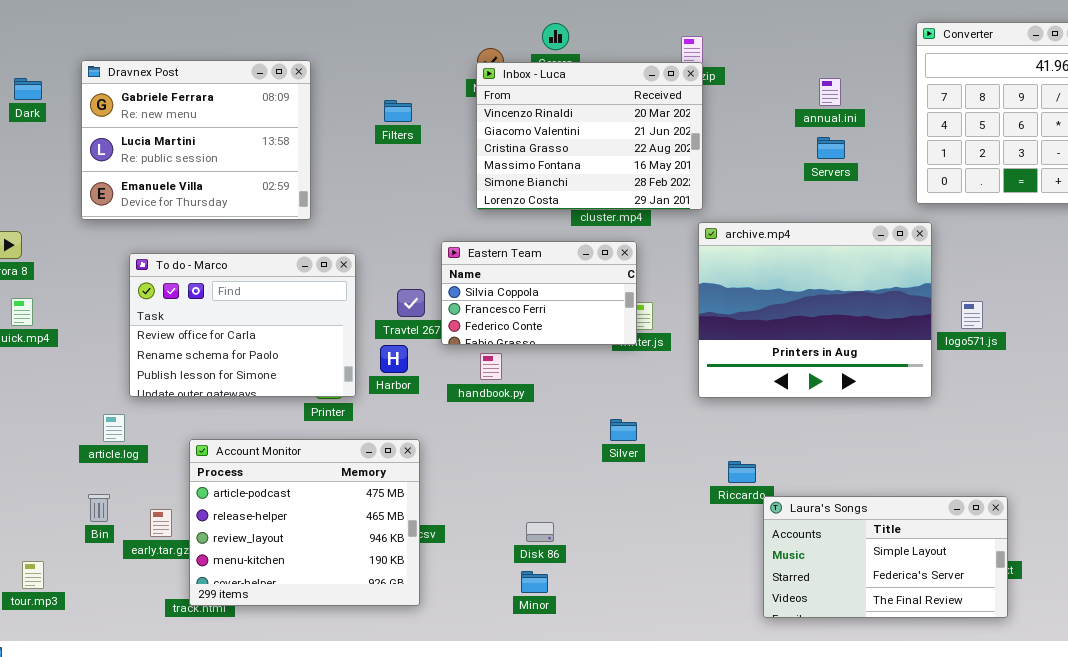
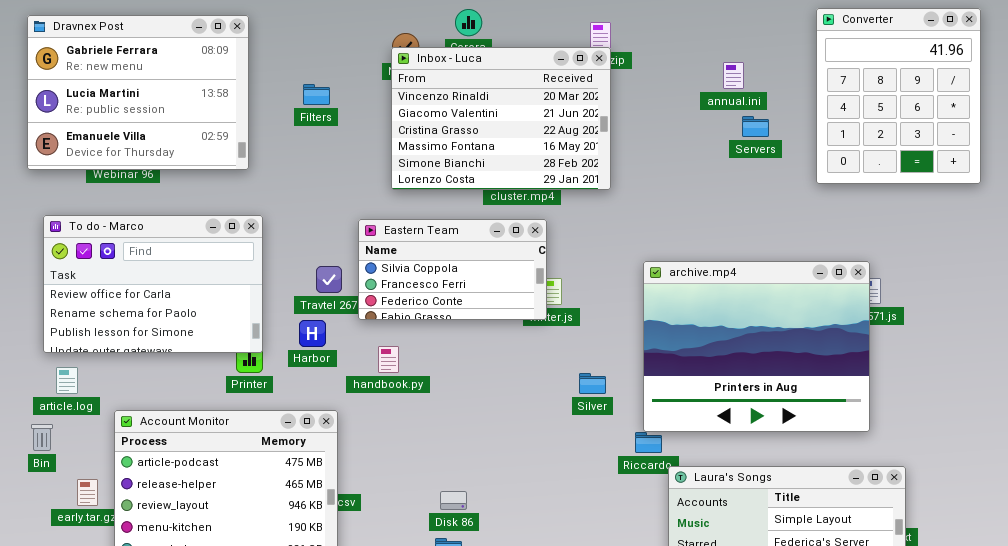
Dravnex Post: [81,60,311,220] -> [27,15,249,170], moved
Servers: [817,137,845,159] -> [742,116,769,137], moved
archive.mp4: [698,222,932,398] -> [643,261,870,432], moved
To do - Marco: [129,253,356,397] -> [43,215,263,353], moved
handbook.py: [480,353,502,380] -> [378,346,399,373], moved
article.log: [103,414,125,442] -> [56,367,78,394], moved
Silver: [610,419,637,441] -> [579,373,606,394], moved
Bin: [88,494,110,522] -> [31,424,53,451], moved

